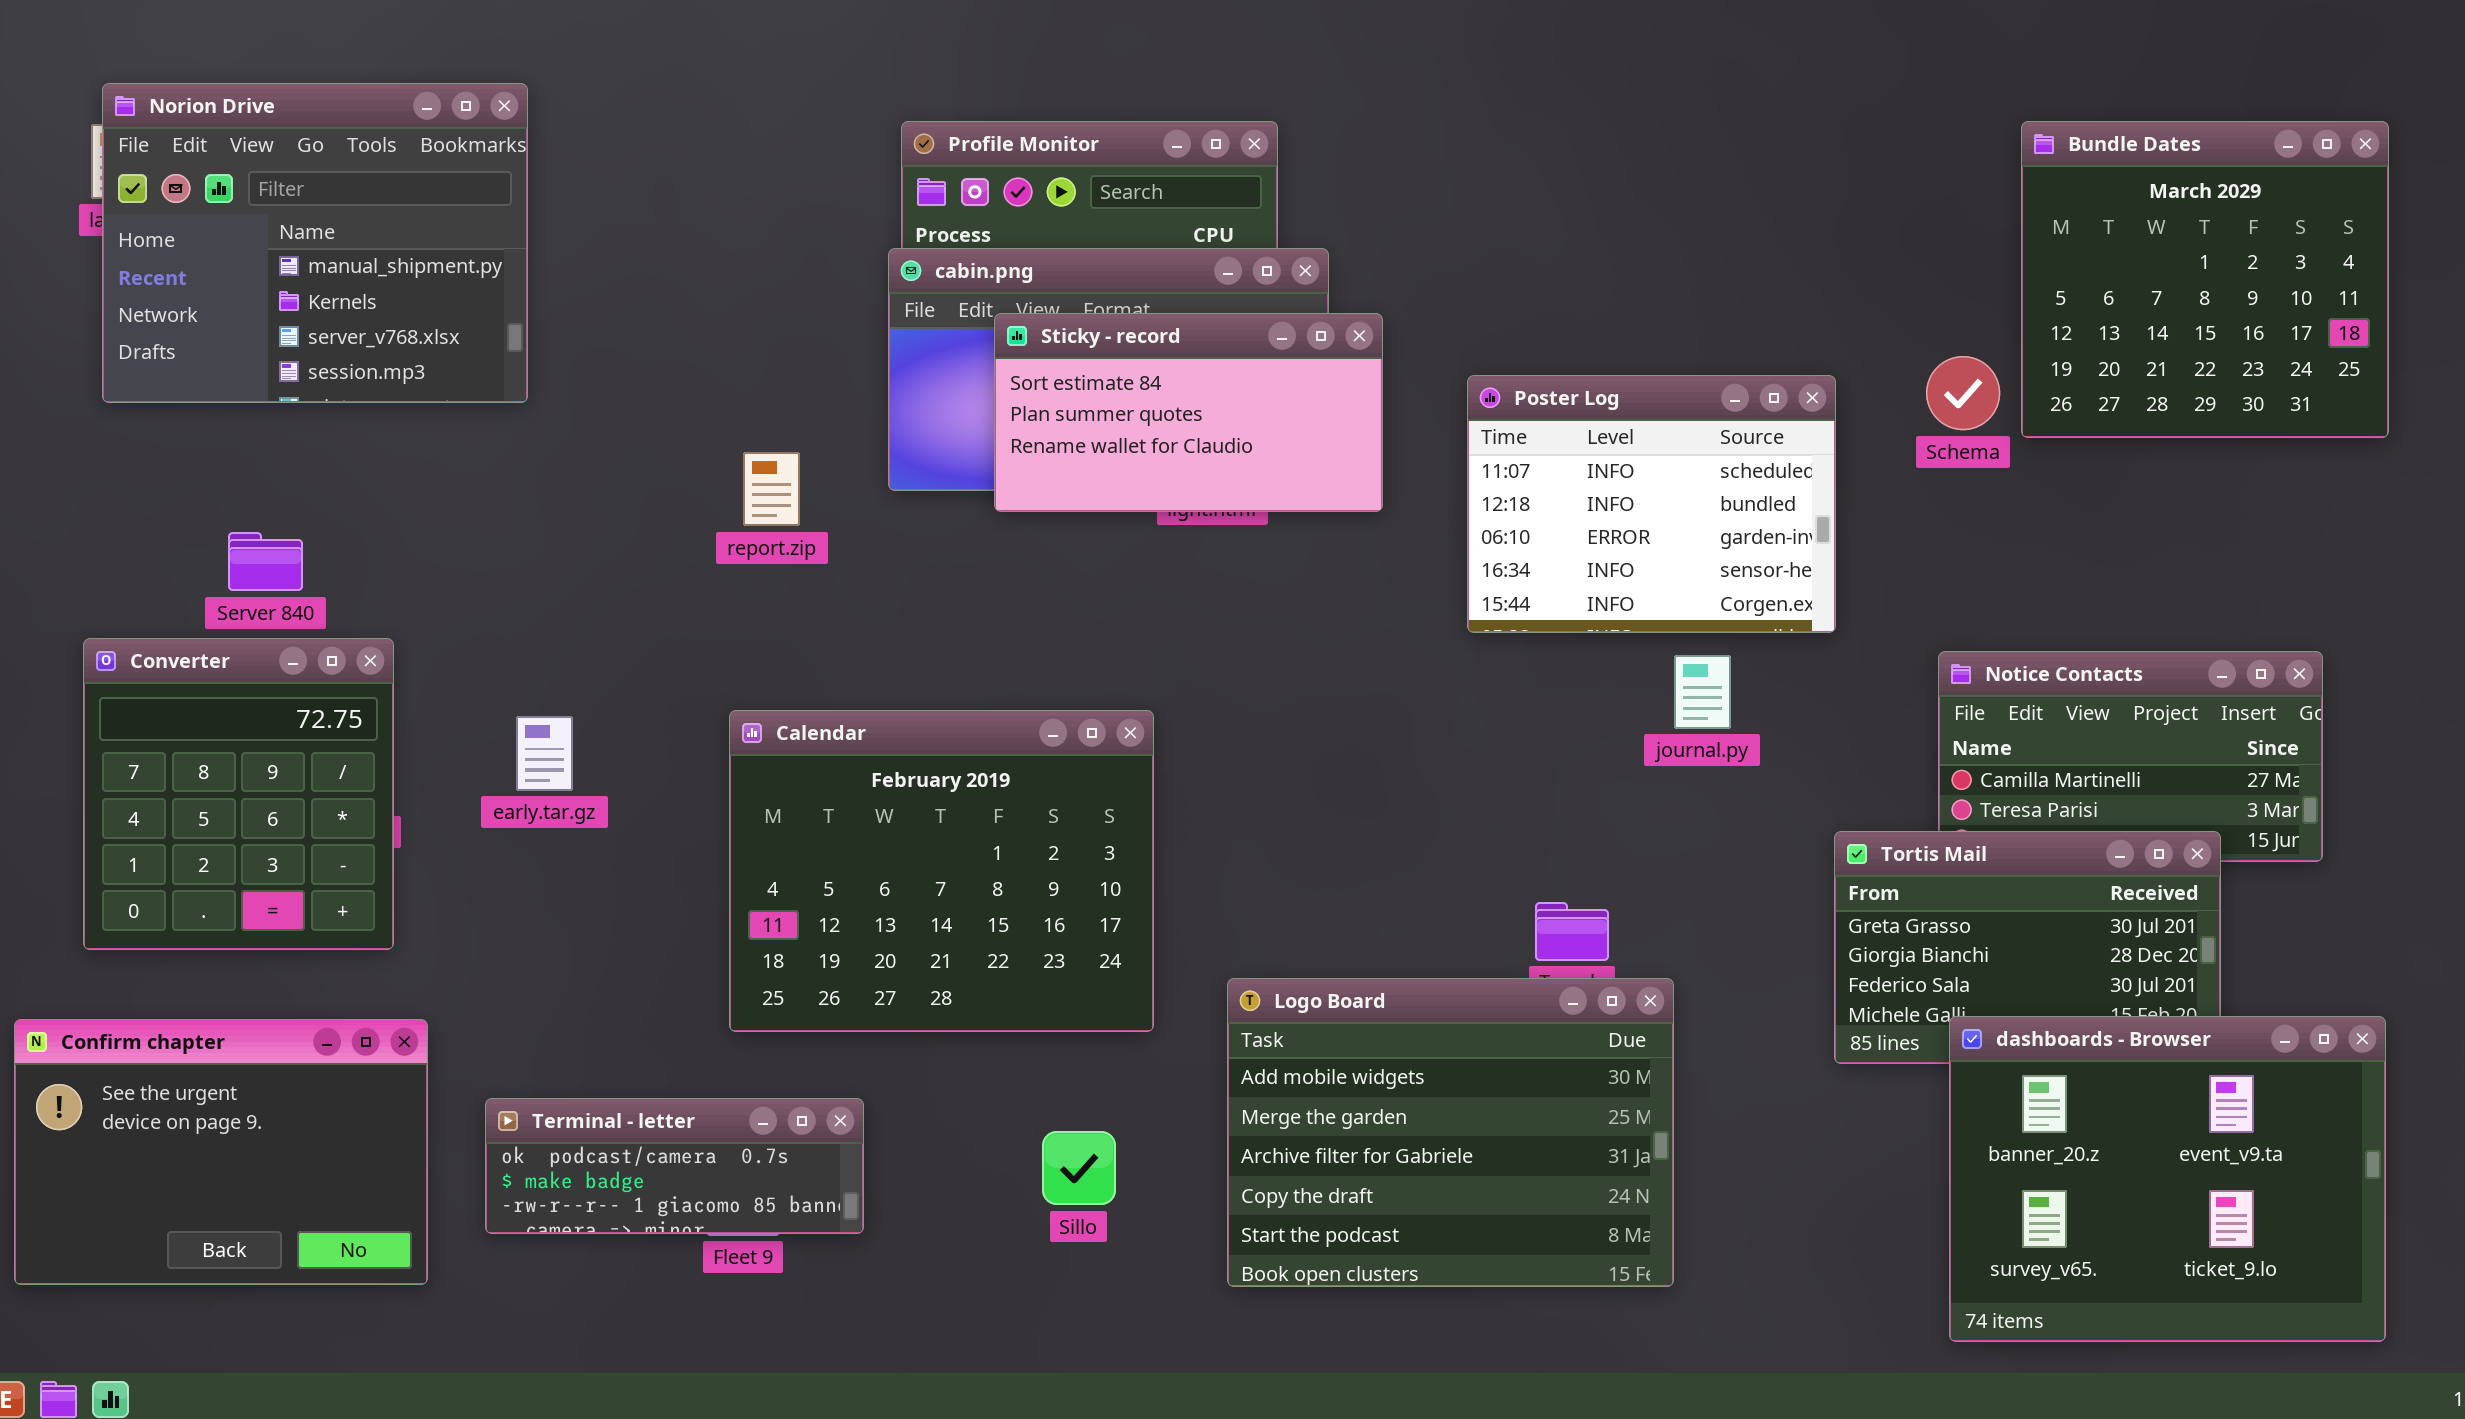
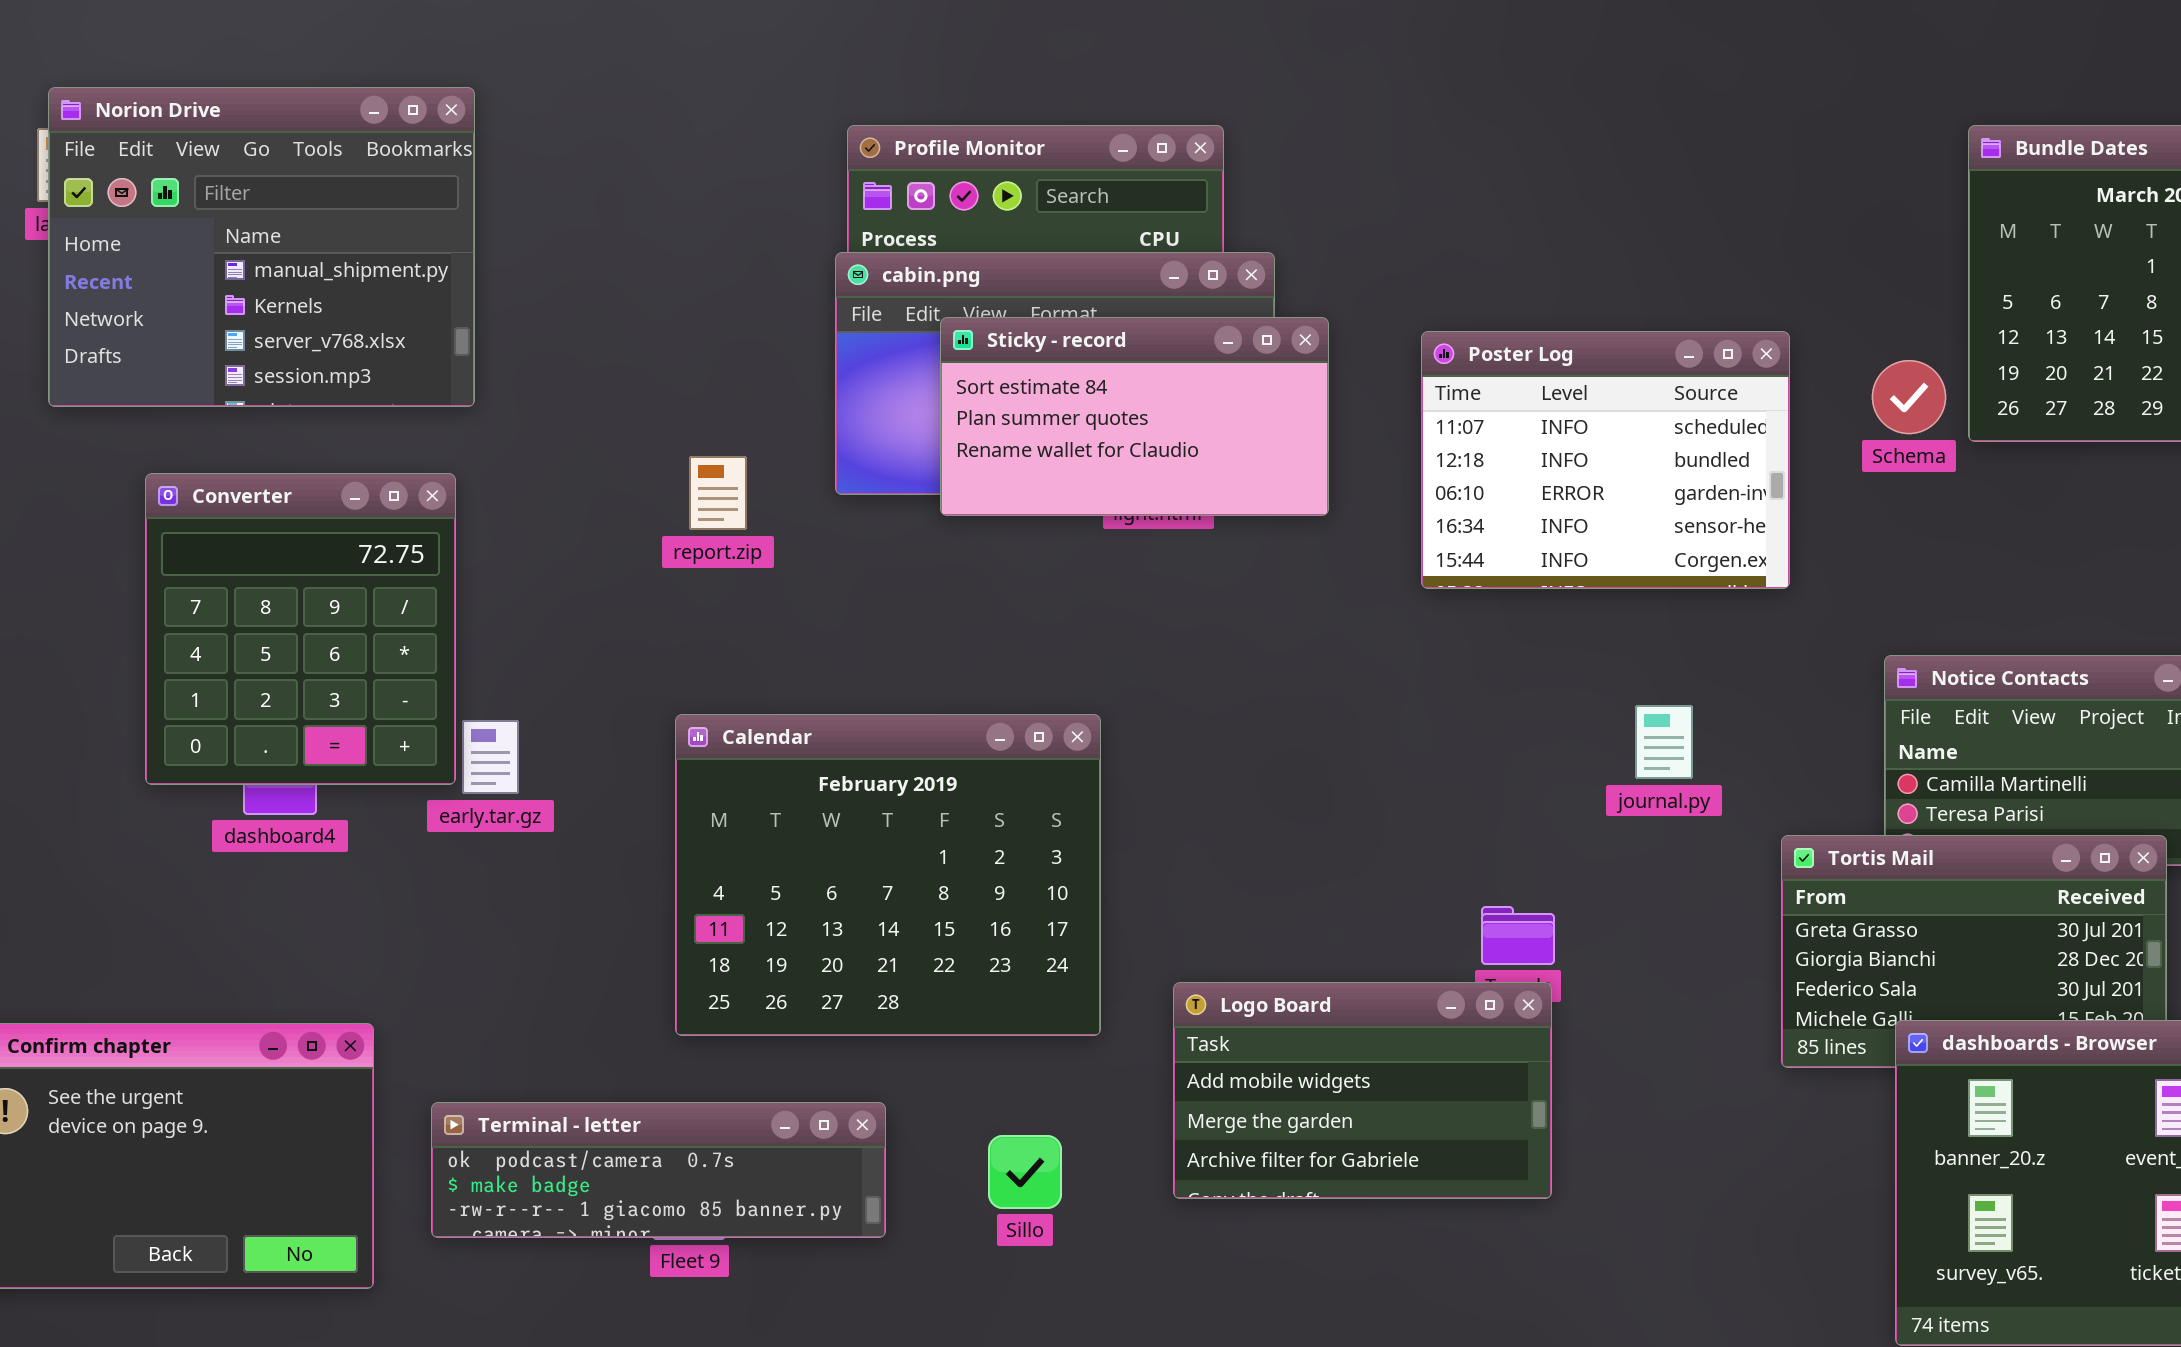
Poster Log: [1467,375,1836,633] -> [1421,331,1790,589], moved
Converter: [83,638,394,950] -> [145,473,456,785], moved
journal.py: [1674,655,1731,729] -> [1635,705,1693,779], moved
Logo Board: [1227,978,1674,1287] -> [1173,982,1552,1199], resized
Terminal - letter: [485,1098,864,1234] -> [431,1102,886,1238], resized

